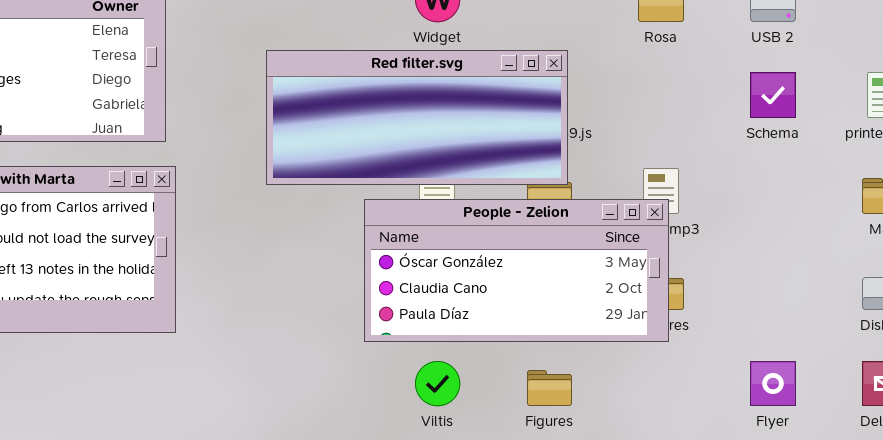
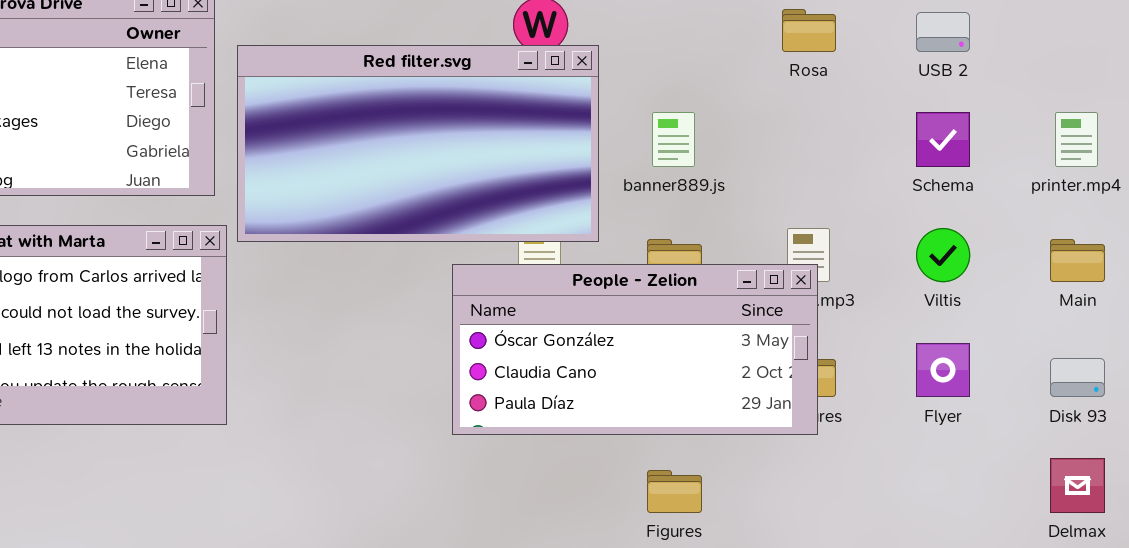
Red filter.svg: [266,50,568,185] -> [237,45,599,242], moved, resized
Viltis: [415,361,460,406] -> [916,228,970,282], moved
Flyer: [750,361,796,406] -> [916,343,970,397], moved

